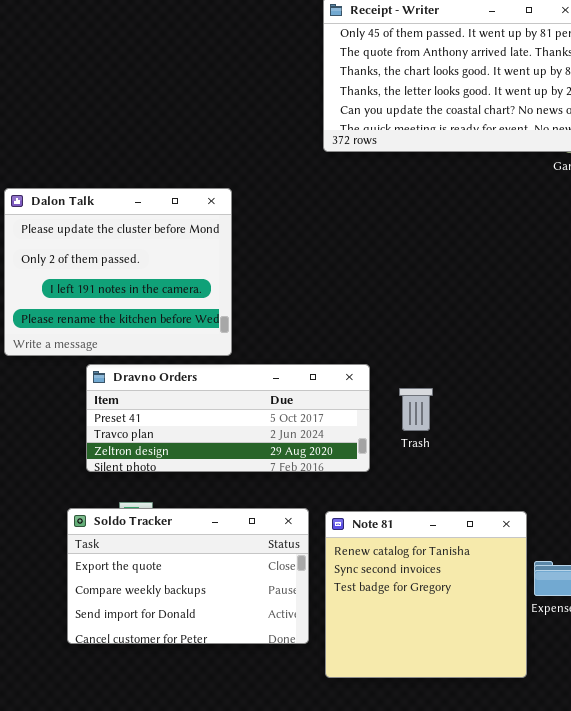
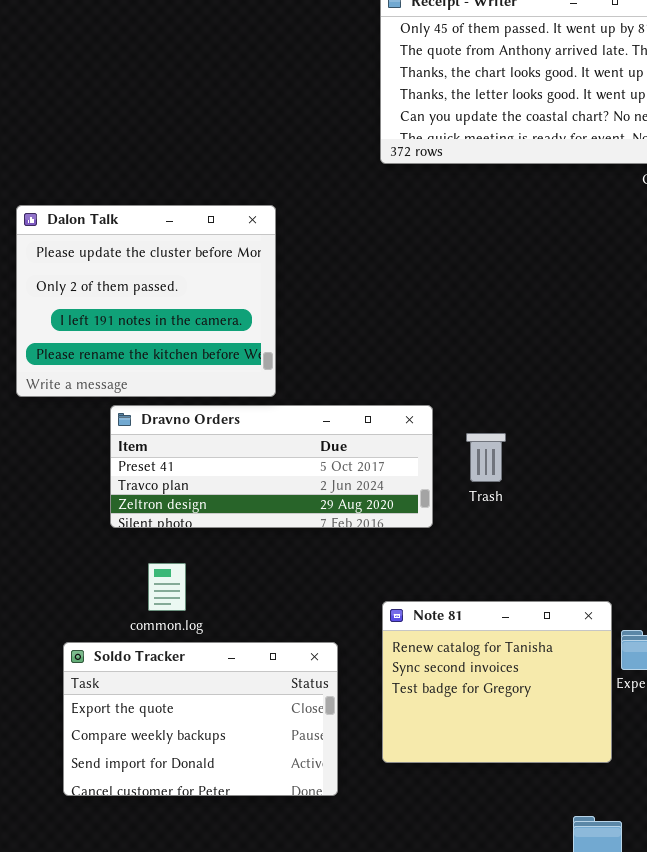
Soldo Tracker: [67,508,309,644] -> [63,642,338,796], moved
Note 81: [325,511,527,678] -> [382,601,612,763], resized

